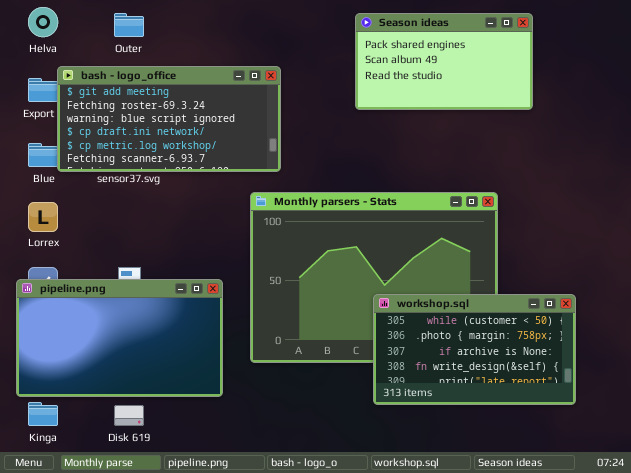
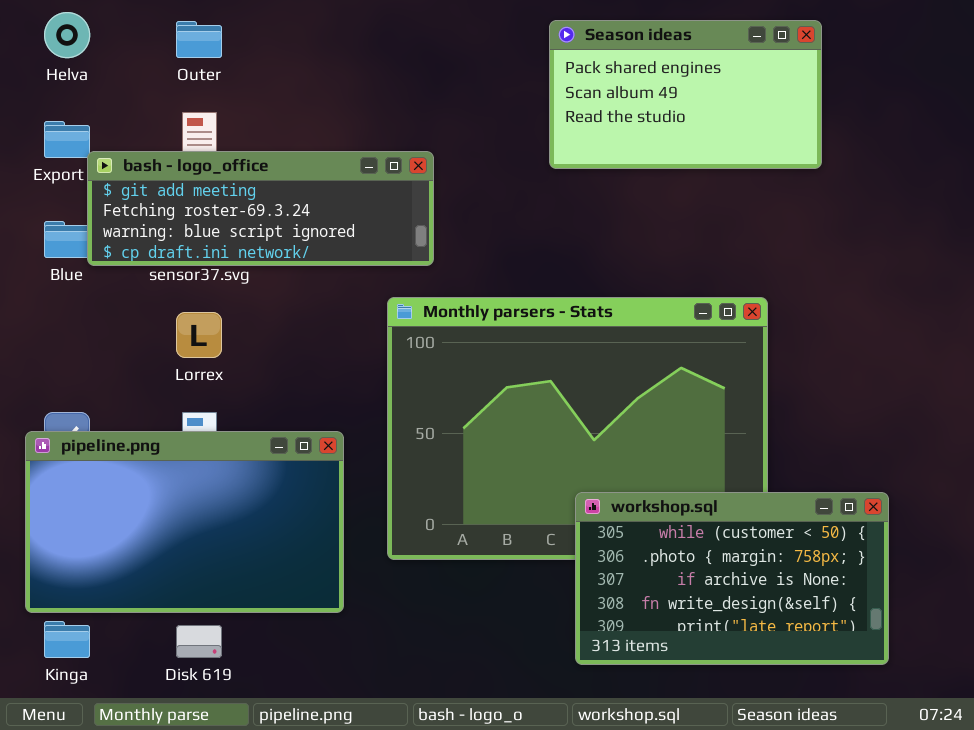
bash - logo_office: [57,66,281,172] -> [87,151,434,266], resized
Lorrex: [28,202,58,232] -> [176,312,222,358], moved
workshop.sql: [373,294,576,405] -> [575,492,889,665], moved

